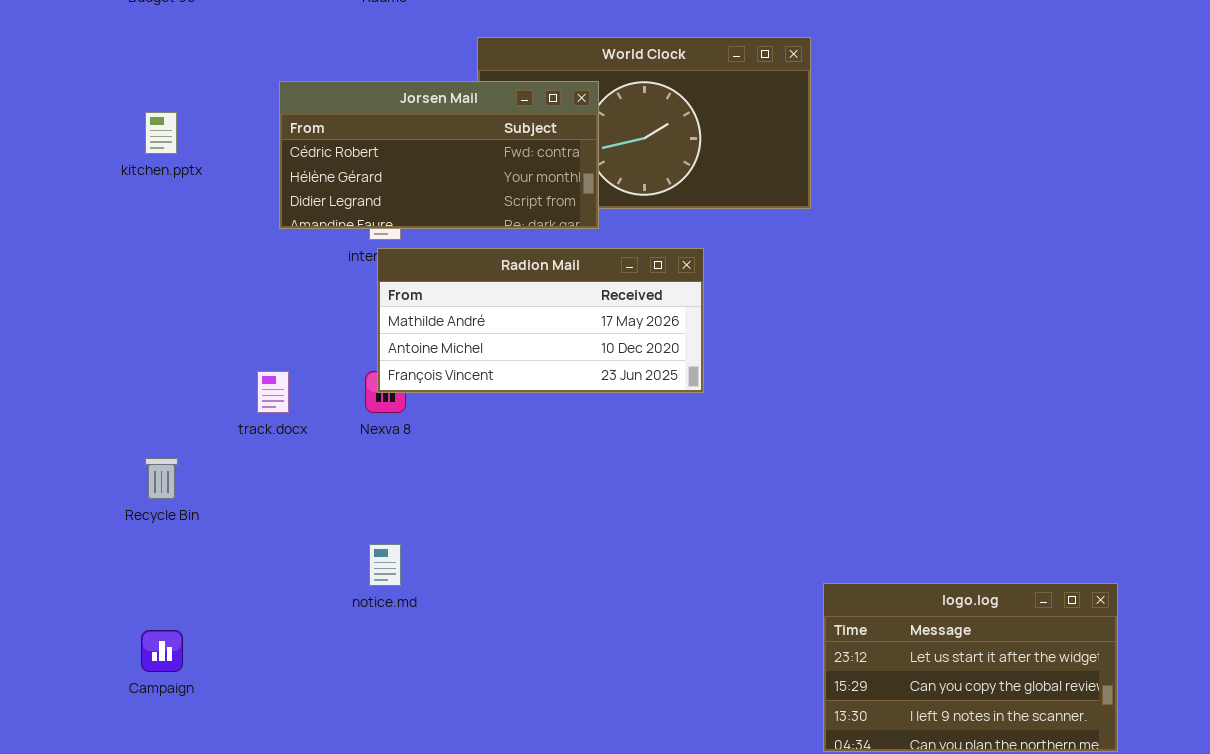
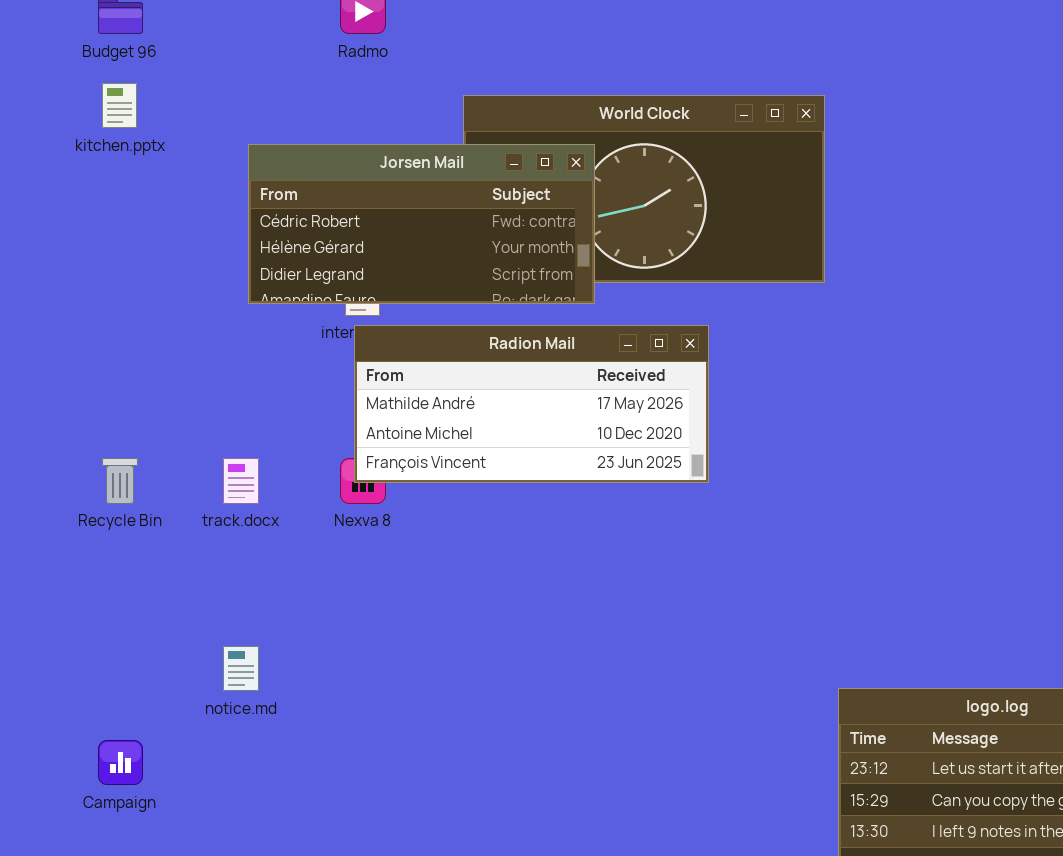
kitchen.pptx: [145,112,177,154] -> [102,83,137,128], moved
Recycle Bin: [145,458,178,499] -> [102,458,138,504], moved
notice.md: [369,544,401,586] -> [223,646,259,691], moved

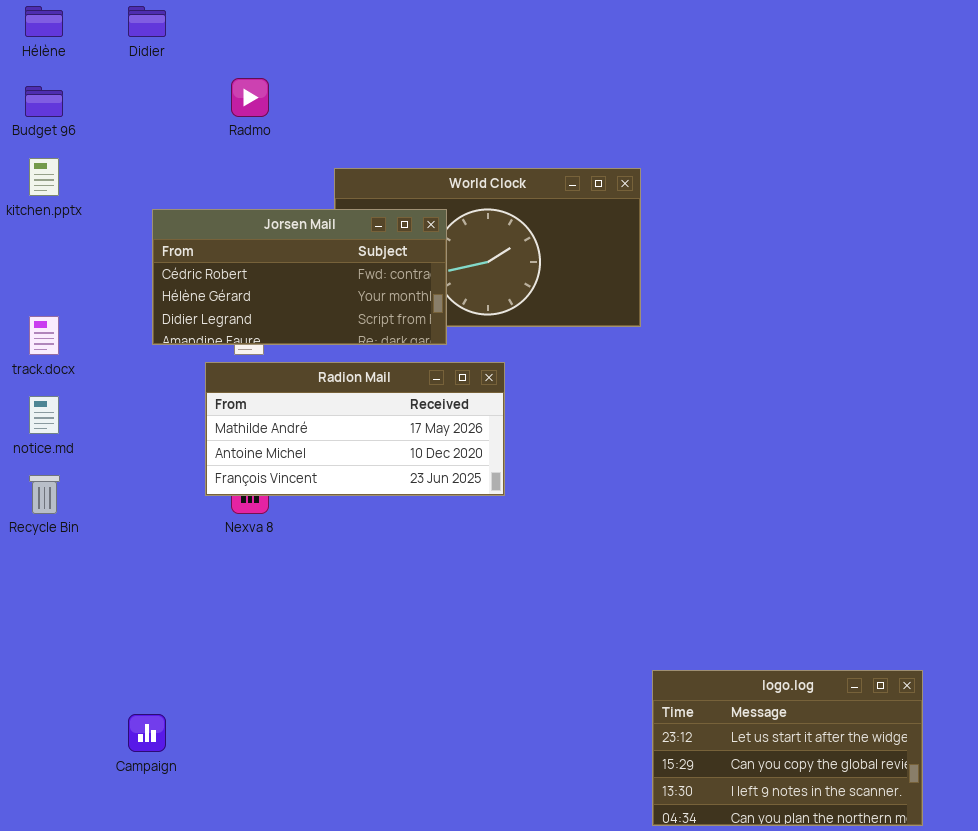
Radion Mail: [354,325,709,483] -> [205,362,505,496], moved
track.docx: [223,458,259,504] -> [29,316,59,355], moved
notice.md: [223,646,259,691] -> [29,396,59,434], moved
Campaign: [98,740,143,785] -> [128,714,166,752], moved

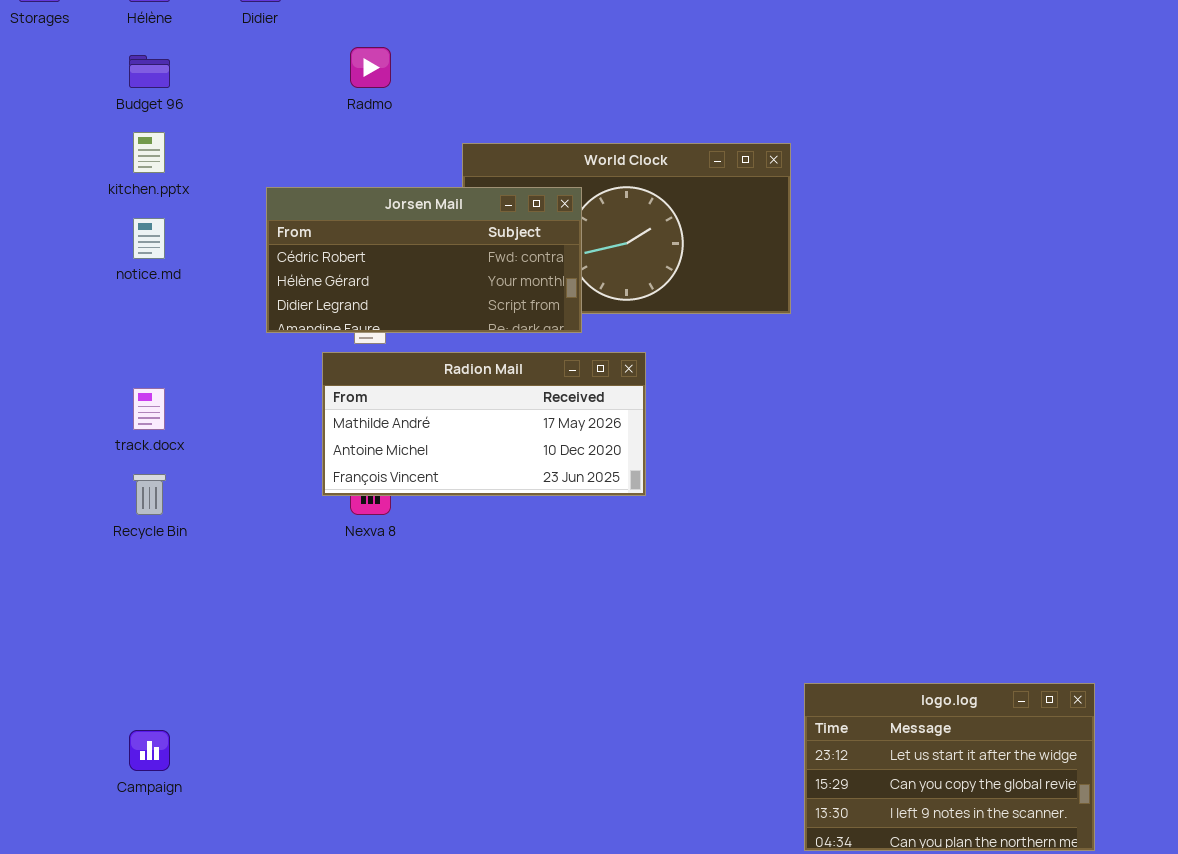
track.docx: [29,316,59,355] -> [133,388,165,430], moved
notice.md: [29,396,59,434] -> [133,218,165,259], moved
Campaign: [128,714,166,752] -> [129,730,170,771], moved

